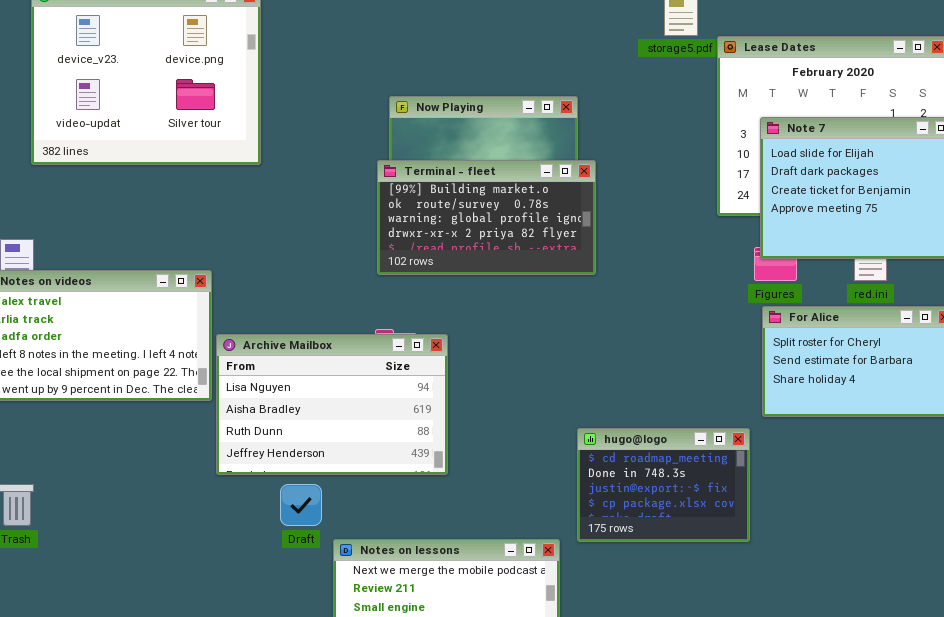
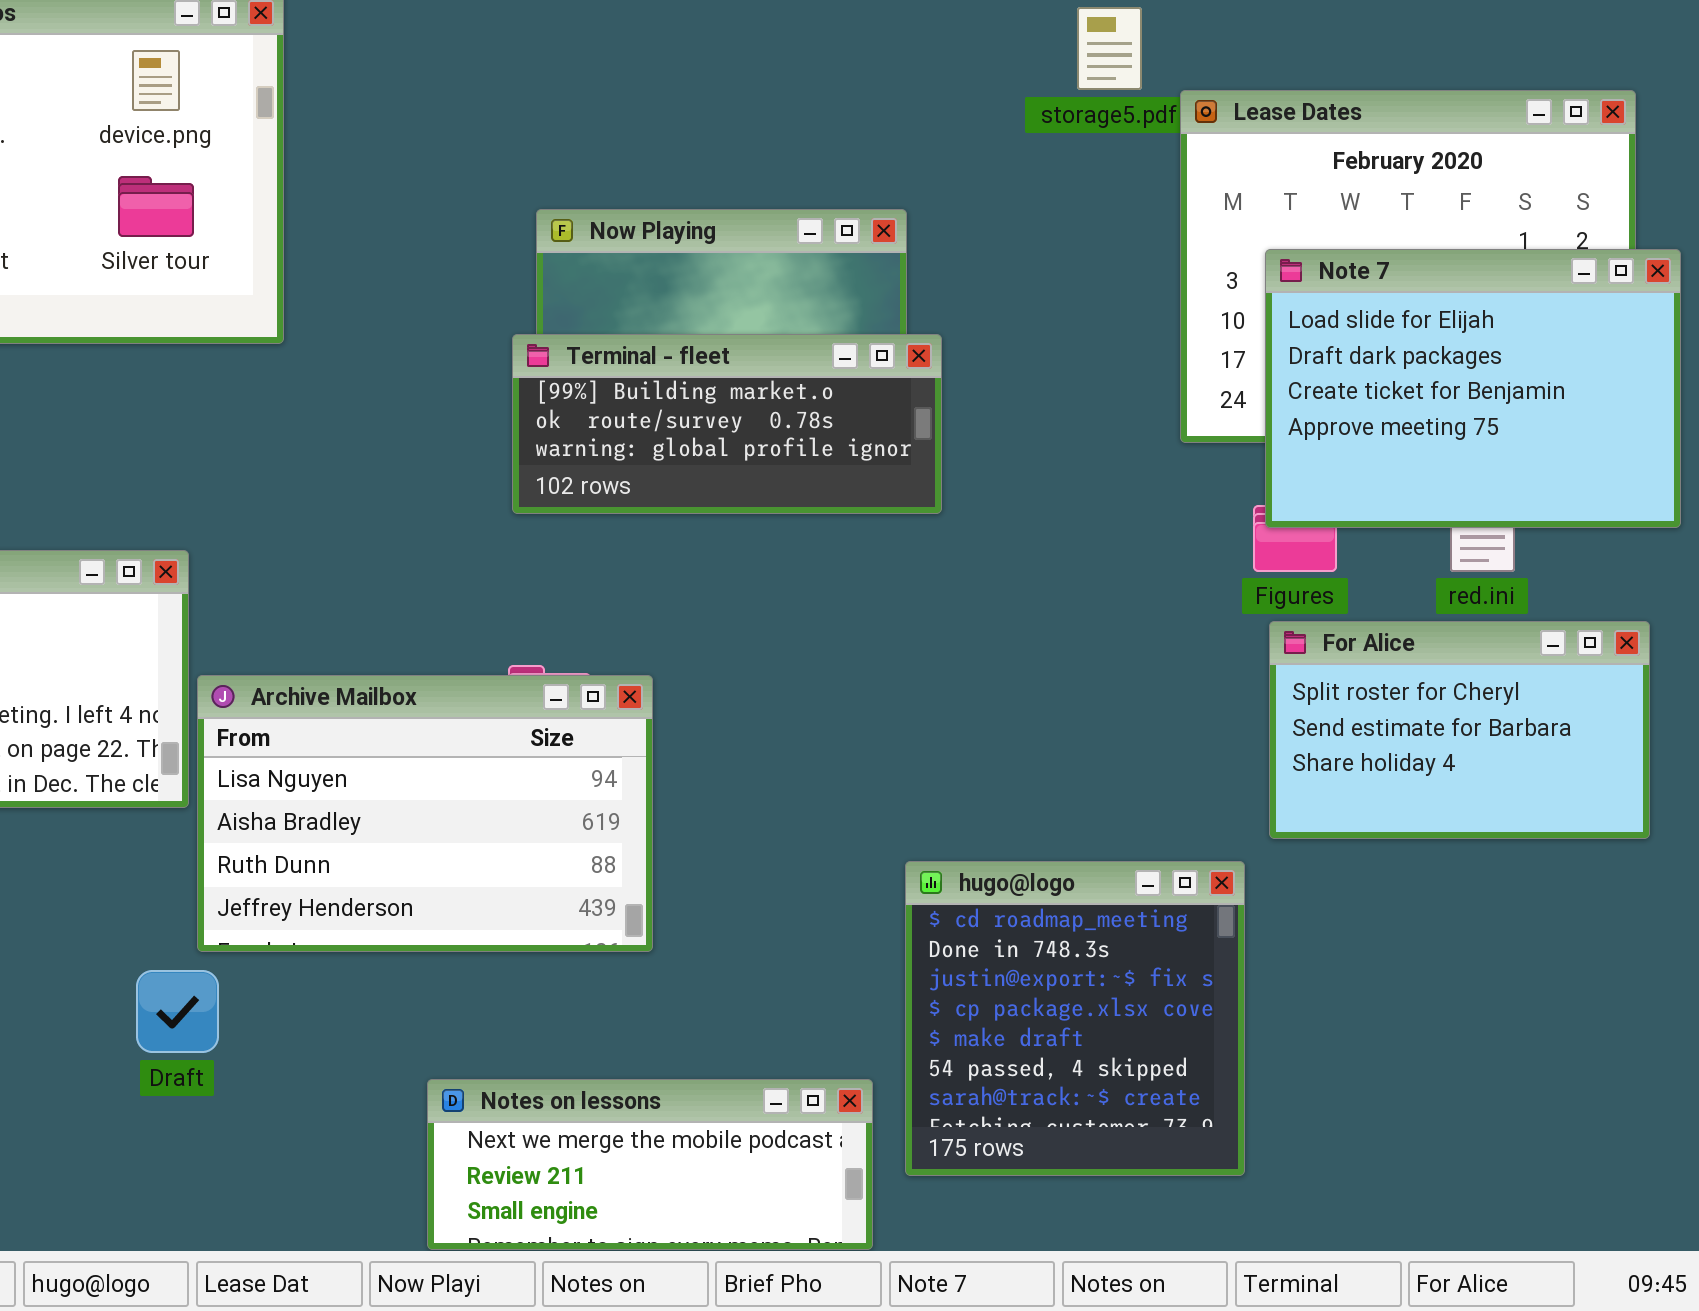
Terminal - fleet: [377,160,596,275] -> [512,334,942,514], resized
hugo@logo: [577,428,750,542] -> [905,861,1245,1176], resized
Draft: [280,484,322,526] -> [136,970,219,1053], moved

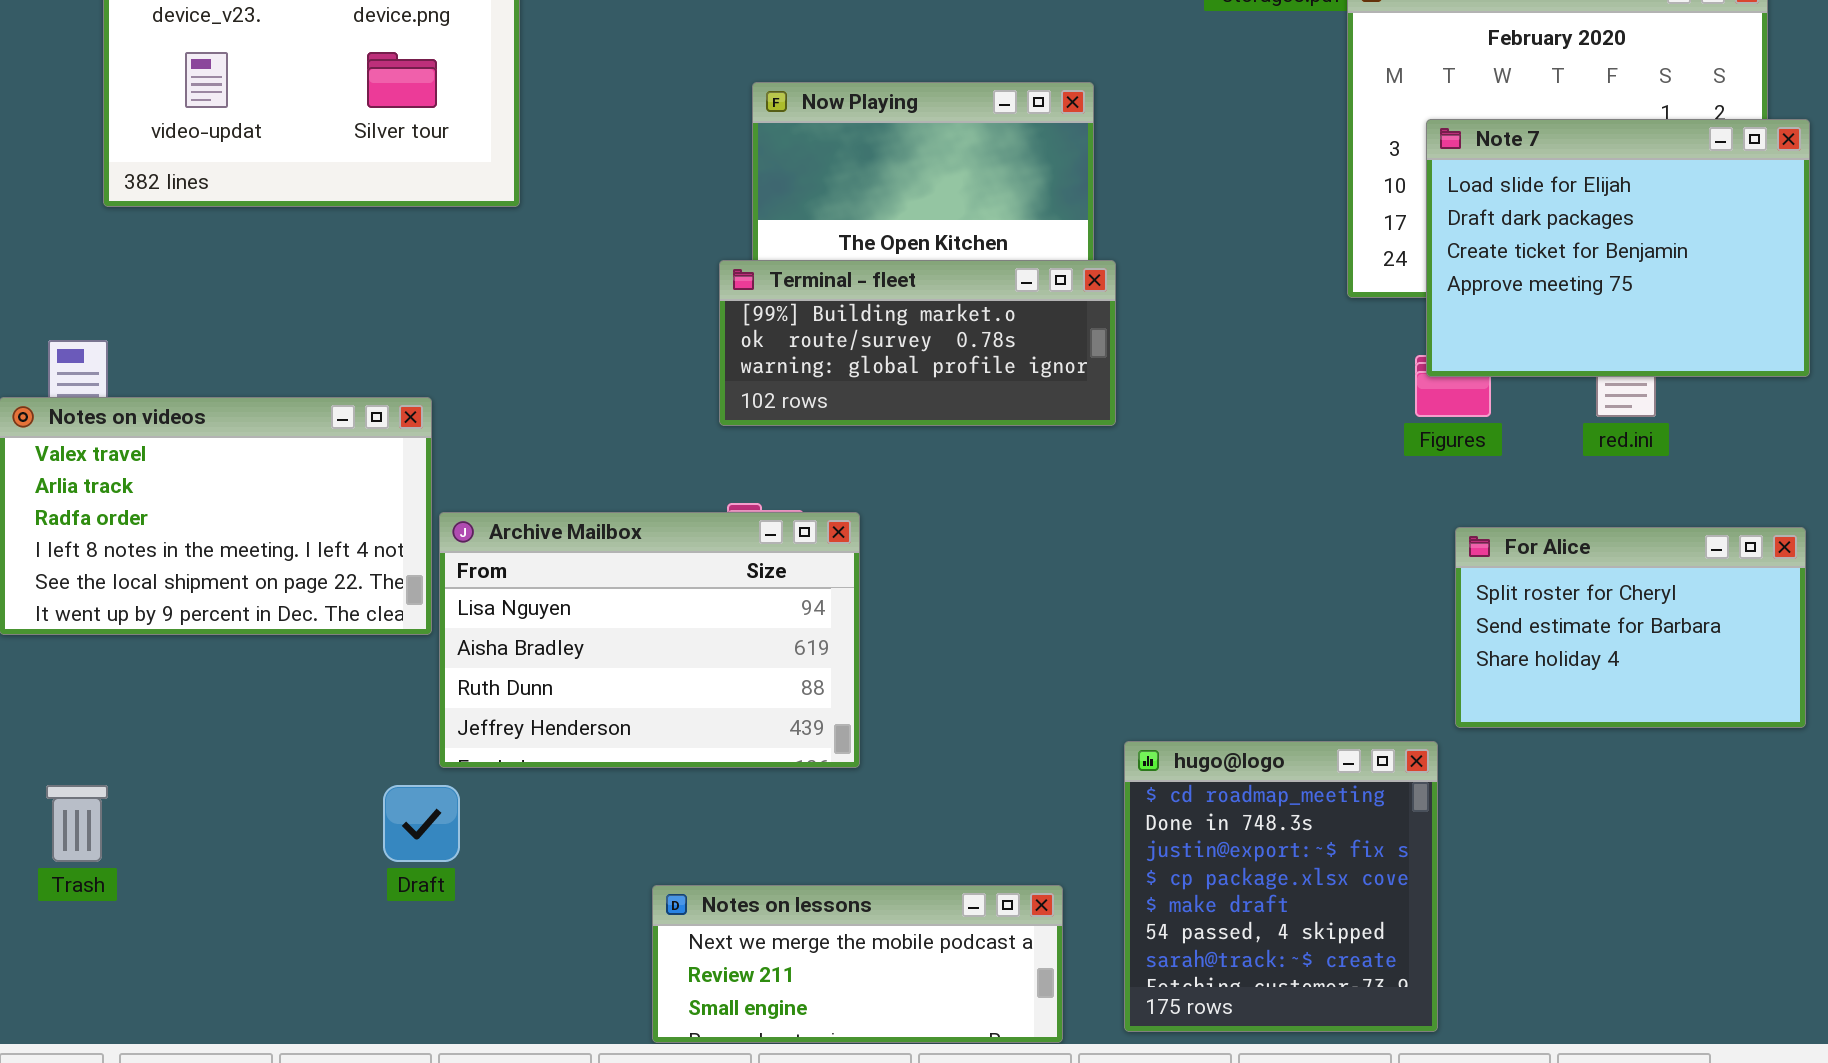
Terminal - fleet: [512,334,942,514] -> [719,260,1116,426], moved
For Alice: [1269,621,1650,839] -> [1455,527,1806,728], moved
hugo@logo: [905,861,1245,1176] -> [1124,741,1438,1032], moved

